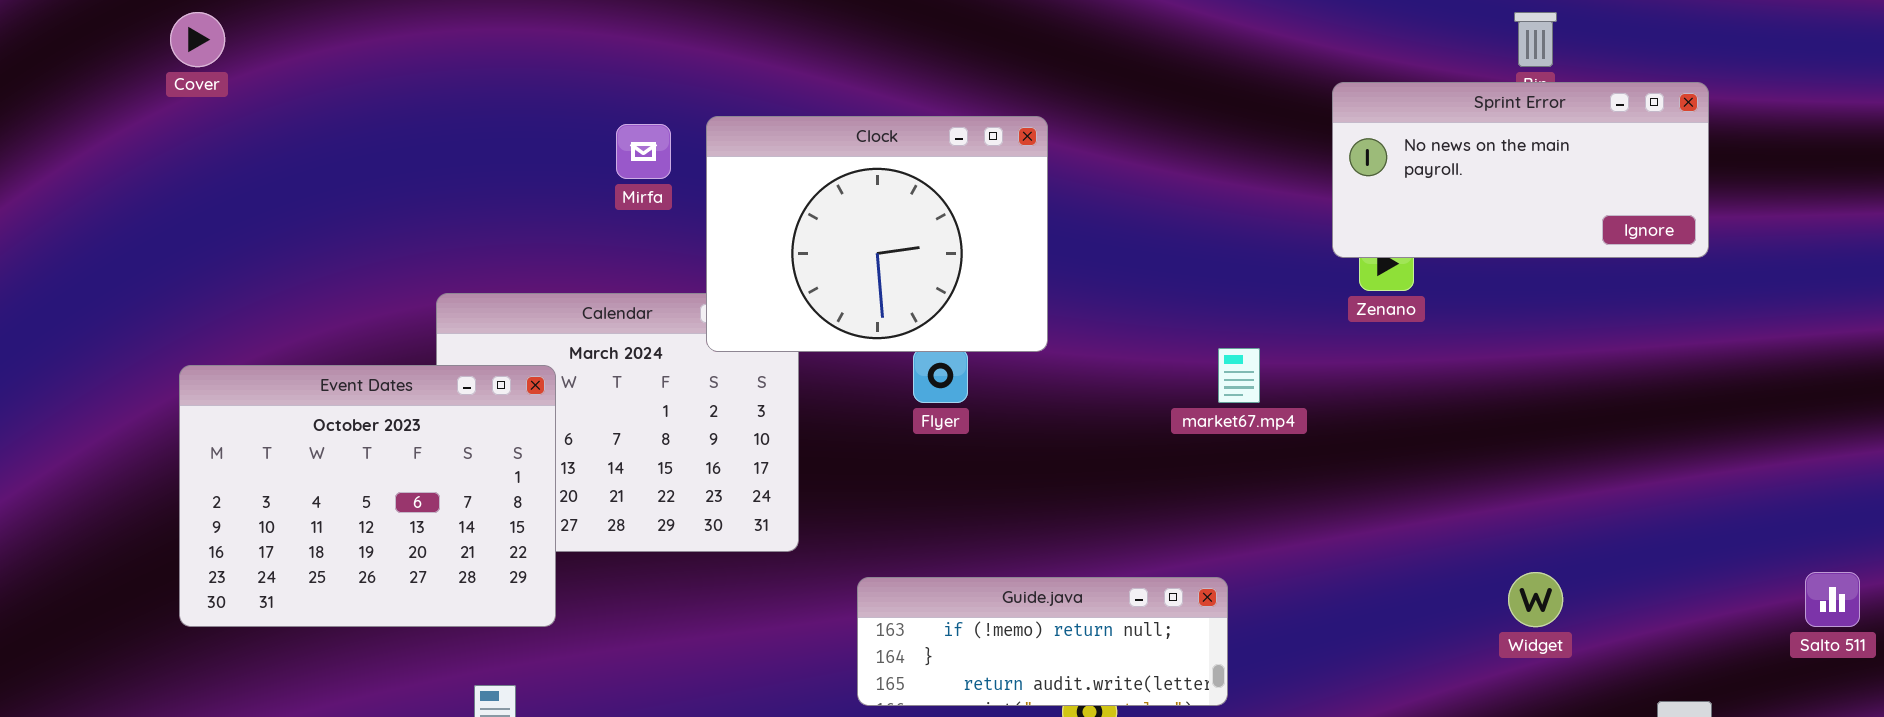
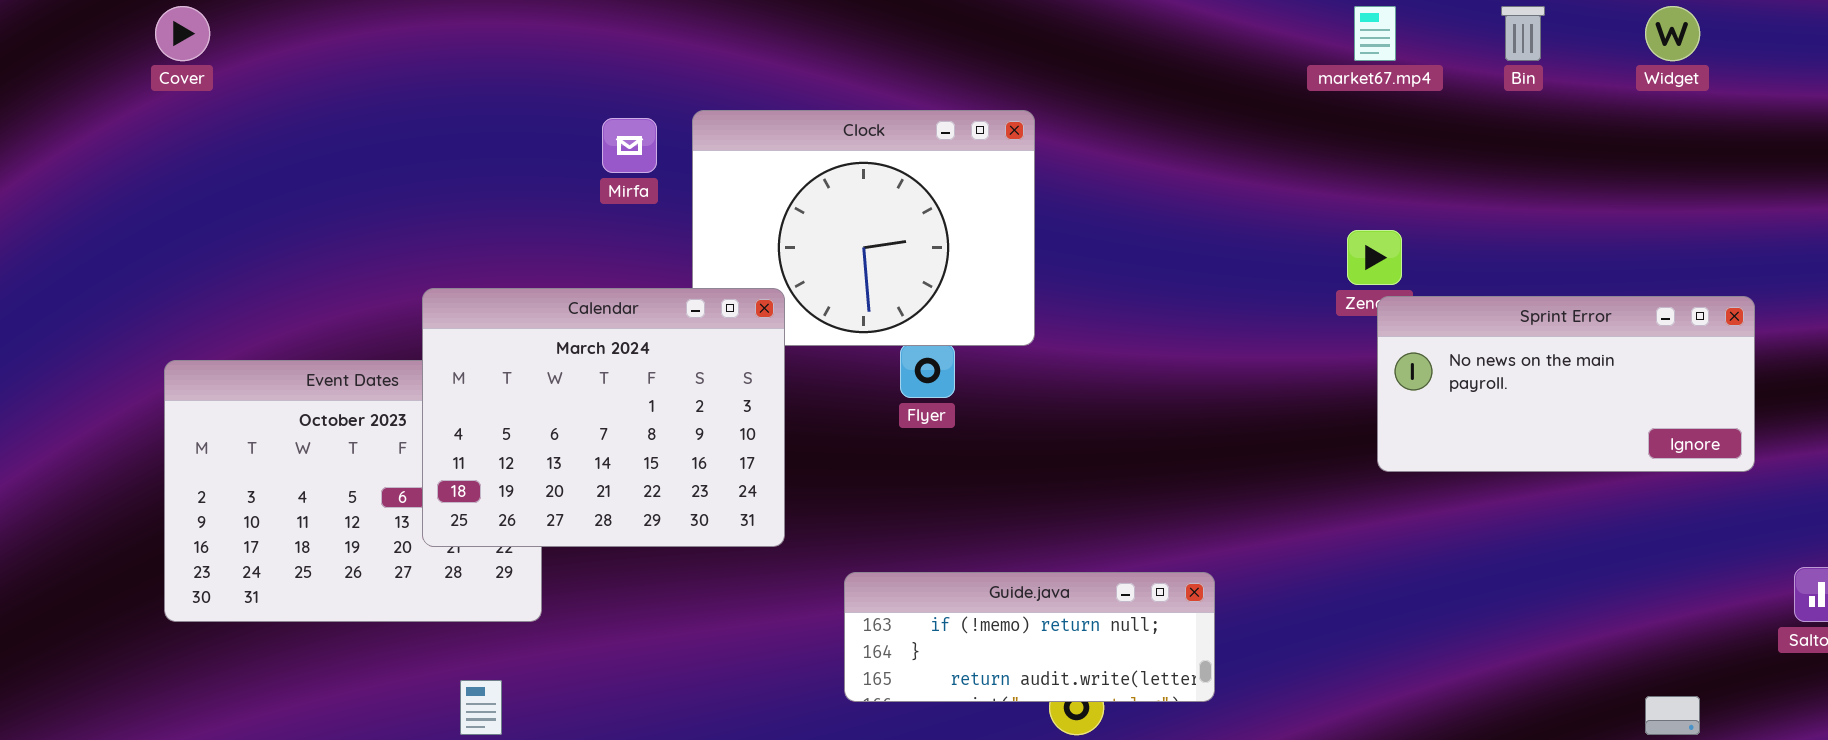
Sprint Error: [1332,82,1709,258] -> [1377,296,1755,472], moved
Calendar: [436,293,799,552] -> [422,288,785,547], raised
market67.mp4: [1218,348,1260,403] -> [1354,6,1396,61], moved
Widget: [1508,572,1563,627] -> [1645,6,1700,61], moved

